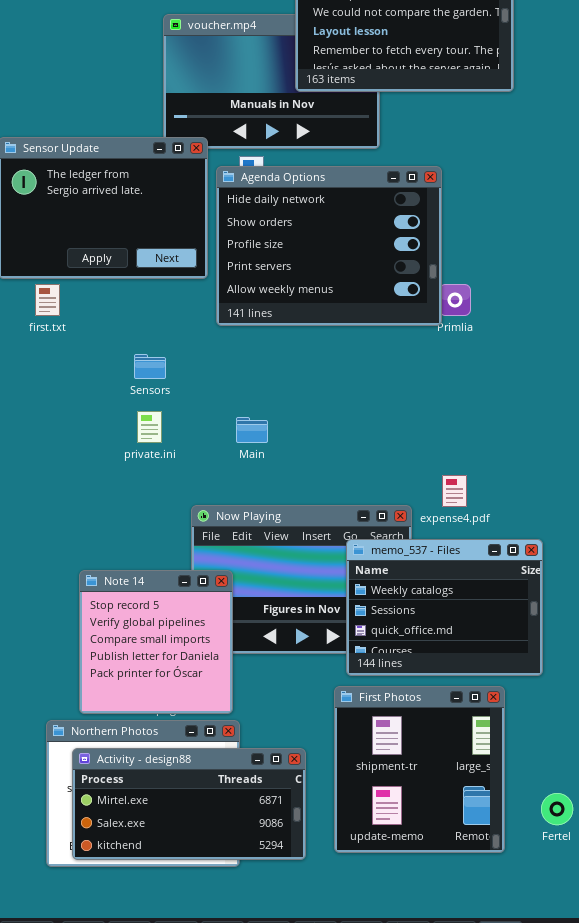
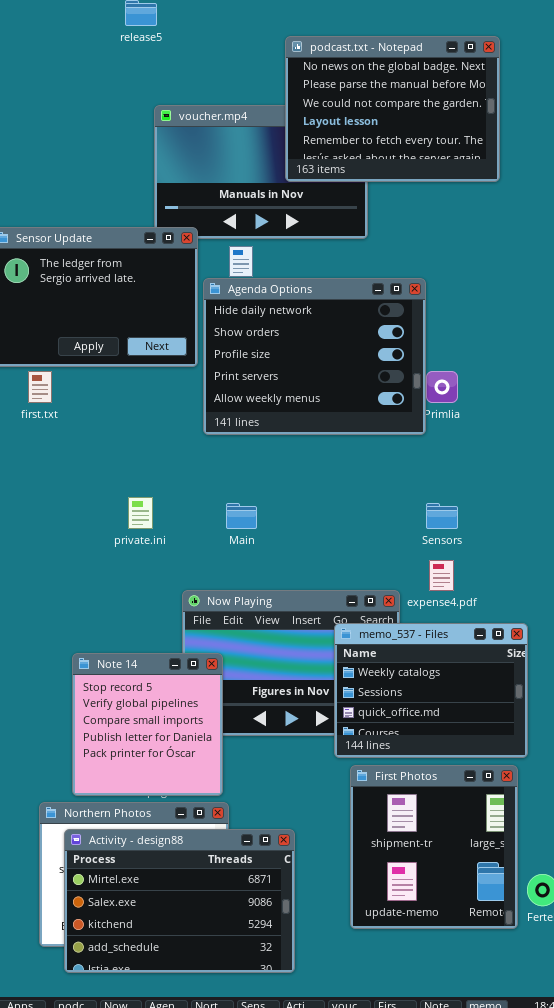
Agenda Options: [216,166,442,326] -> [203,278,426,435], moved
Sensors: [134,354,166,379] -> [426,503,458,529], moved
First Photos: [334,686,505,853] -> [350,765,518,929], moved
Activity - design88: [72,748,306,860] -> [64,829,295,973], resized

